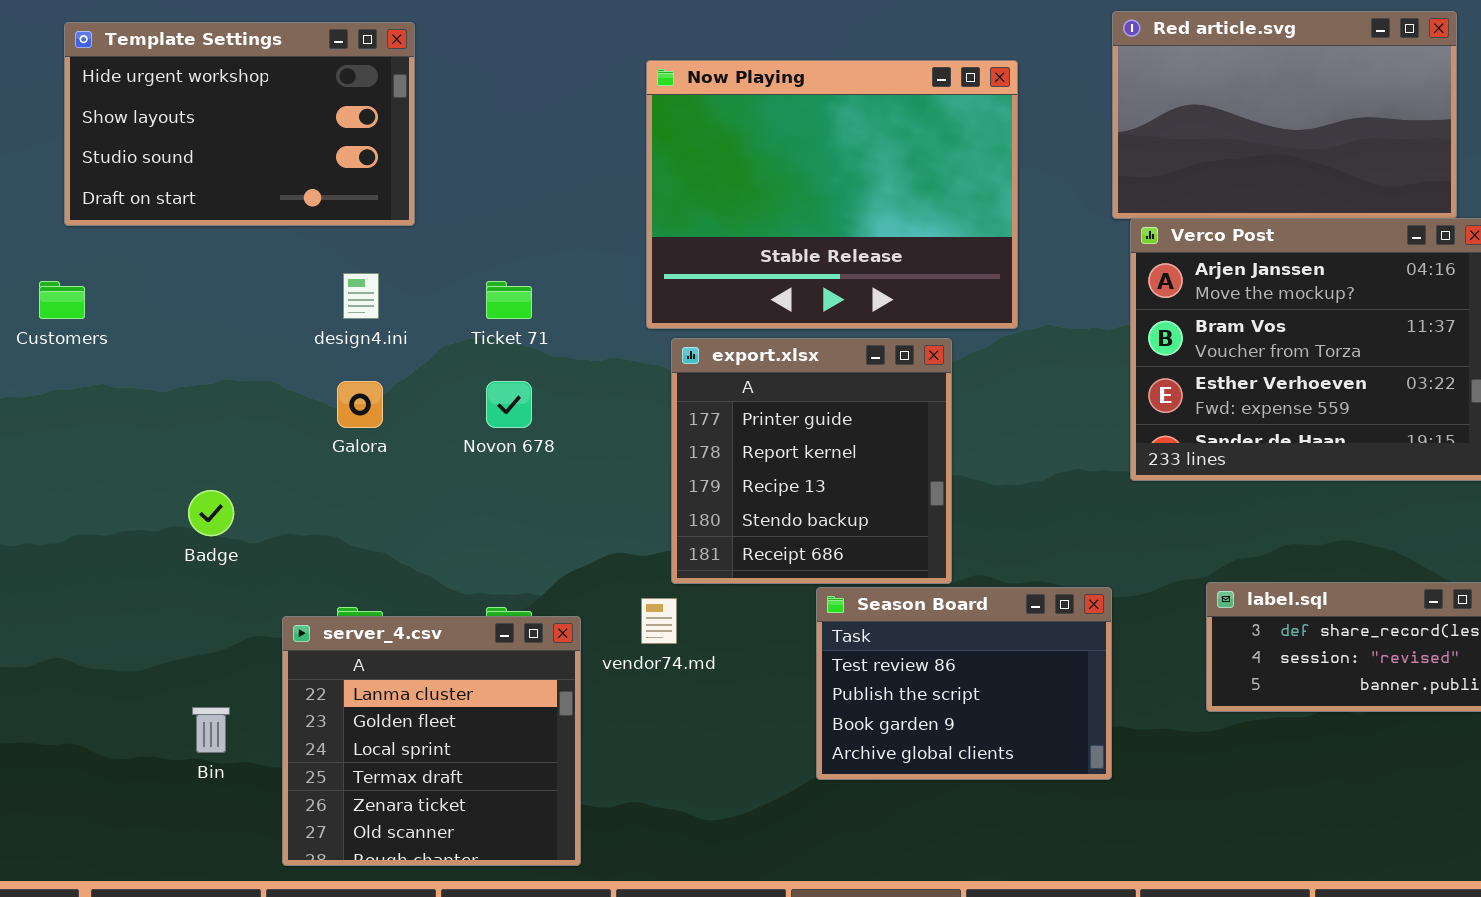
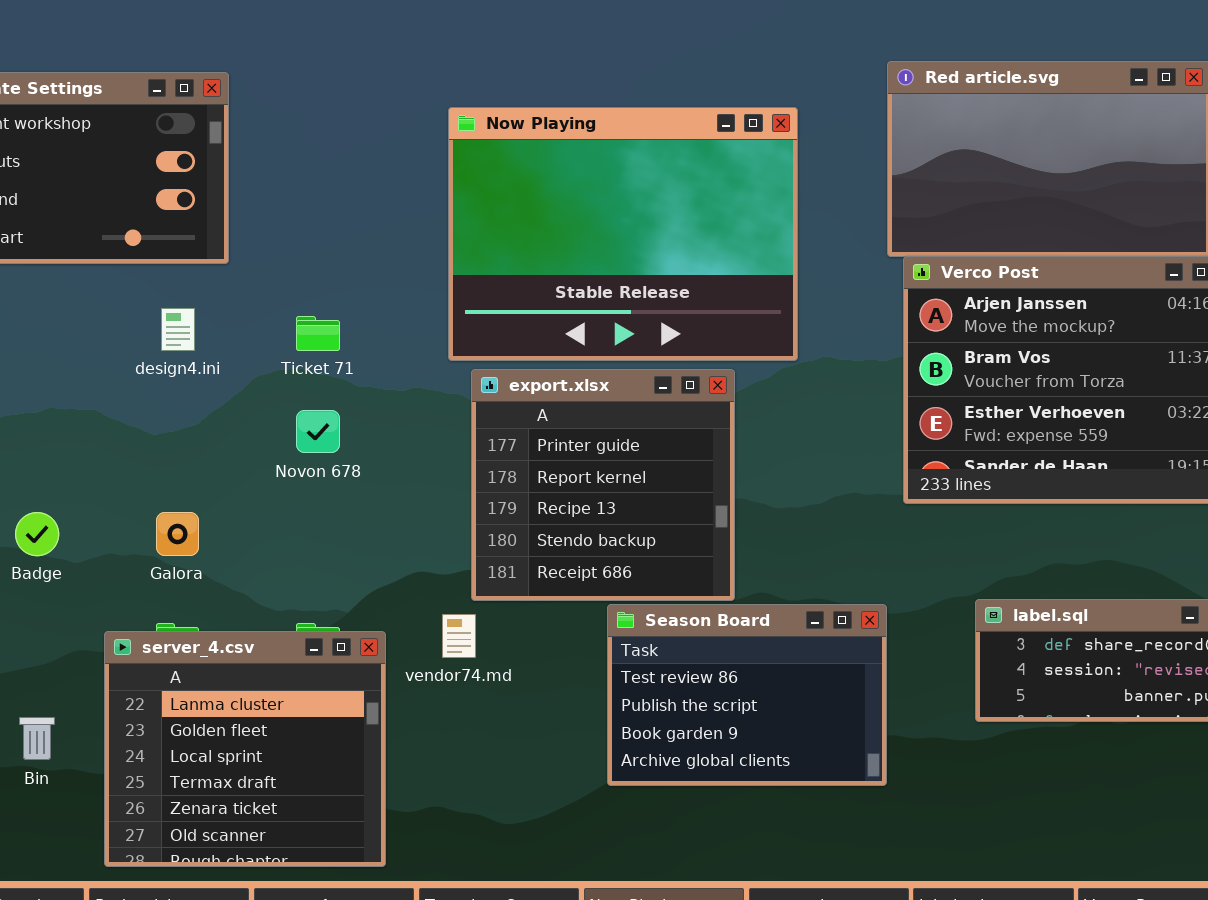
Galora: [337,381,383,428] -> [156,512,199,556], moved

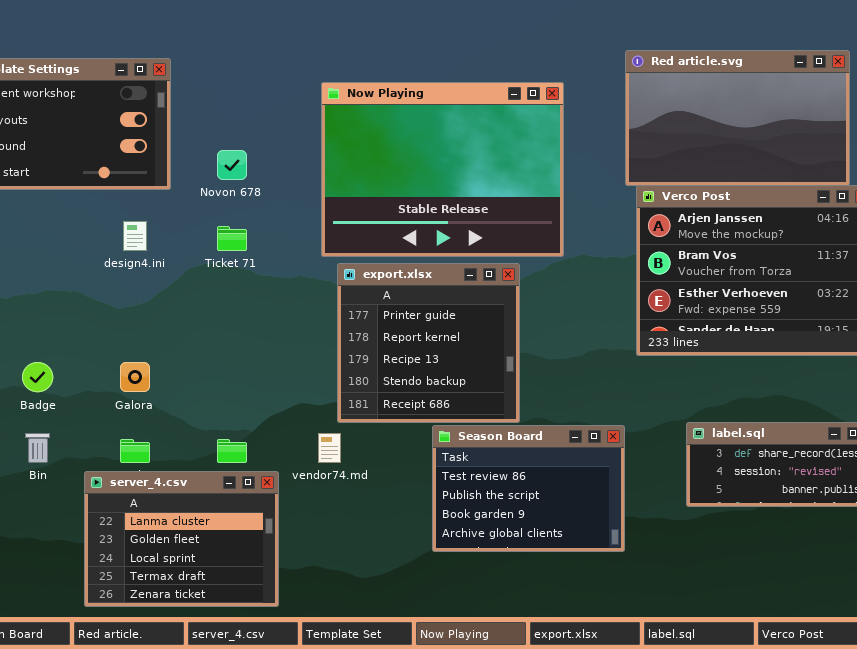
Novon 678: [296,410,340,453] -> [217,150,247,180], moved
server_4.csv: [104,631,386,867] -> [84,471,279,607], resized
Bin: [19,717,55,760] -> [25,433,50,463], moved

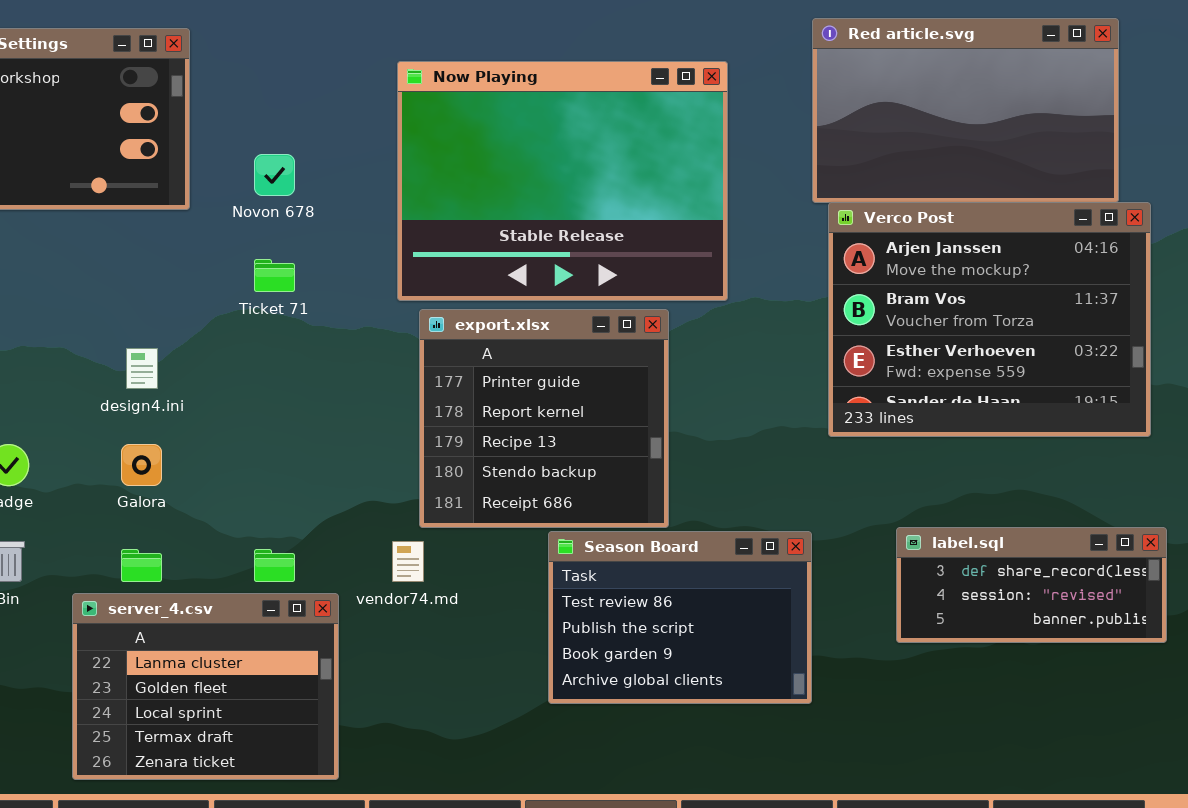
design4.ini: [123,221,147,251] -> [126,348,158,389], moved

